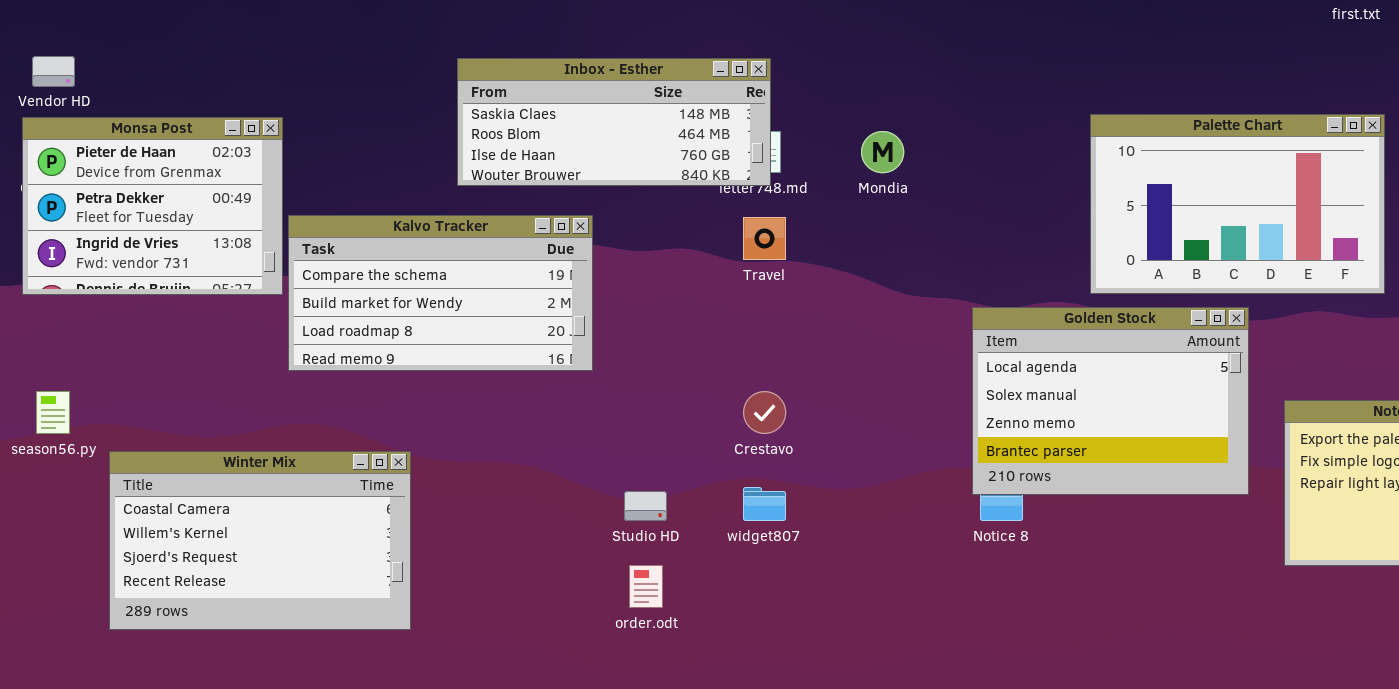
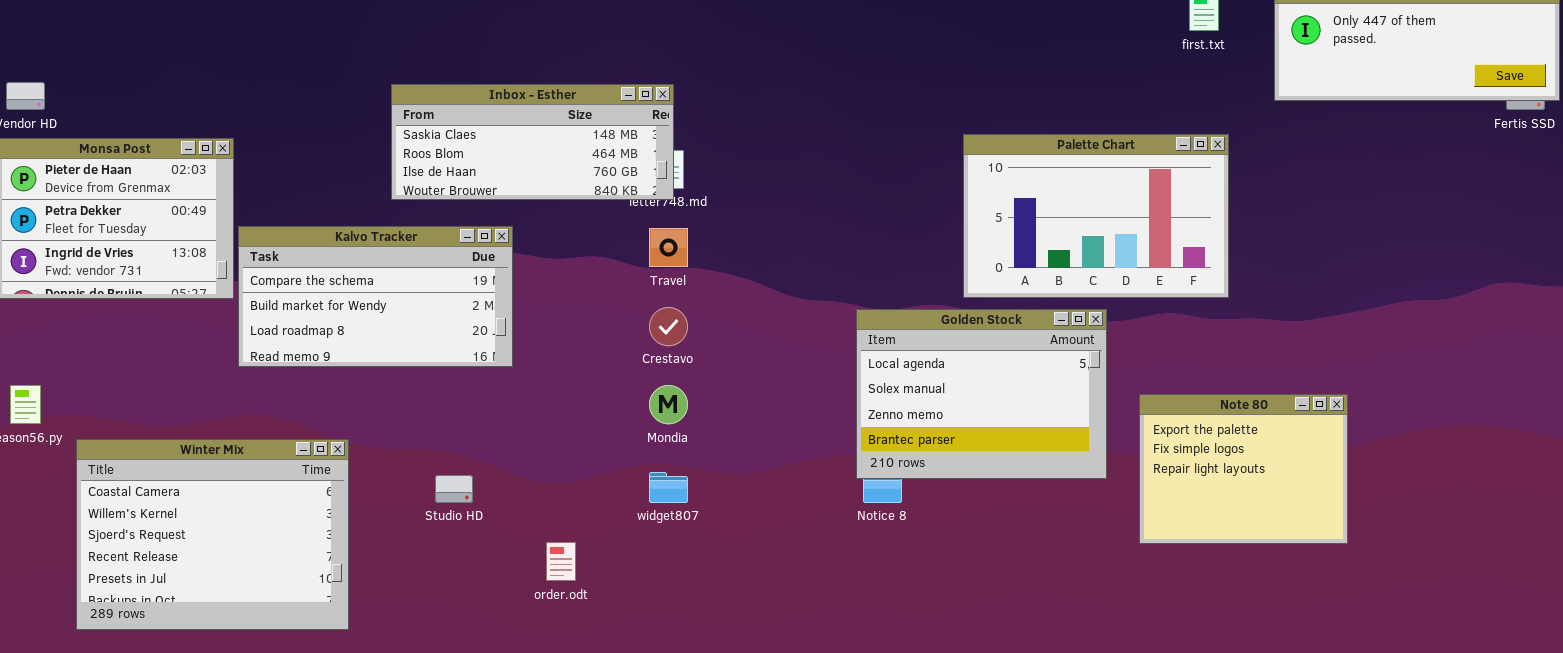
Mondia: [861,131,904,173] -> [649,385,688,424], moved
Crestavo: [743,391,786,434] -> [649,307,688,346], moved
Winter Mix: [109,451,411,630] -> [76,439,349,630], resized
Studio HD: [624,491,667,521] -> [435,475,473,503], moved

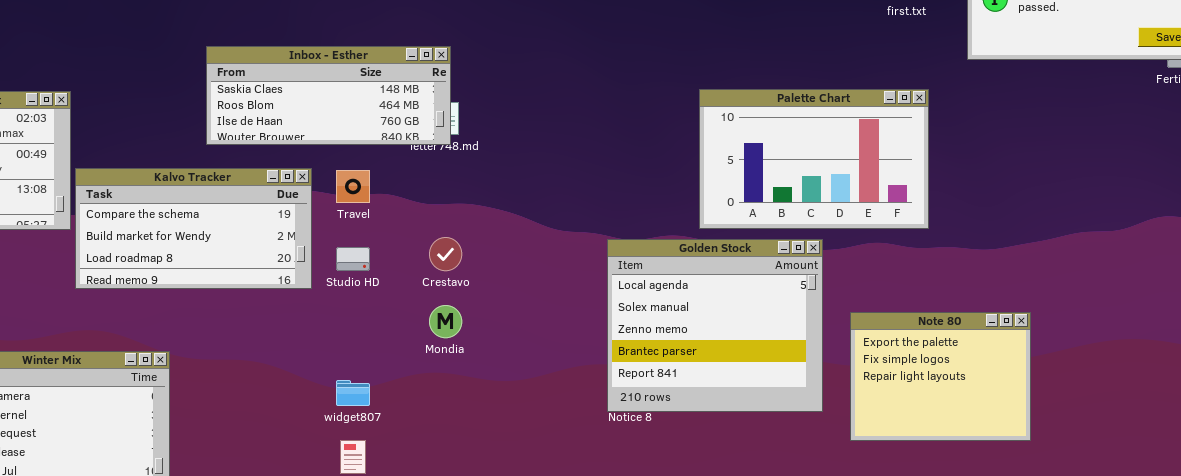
Travel: [649,228,688,267] -> [336,170,370,203], moved
Golden Stock: [856,309,1107,479] -> [607,239,823,412], resized
widget807: [649,472,688,503] -> [336,380,370,406], moved
Studio HD: [435,475,473,503] -> [336,247,370,271], moved

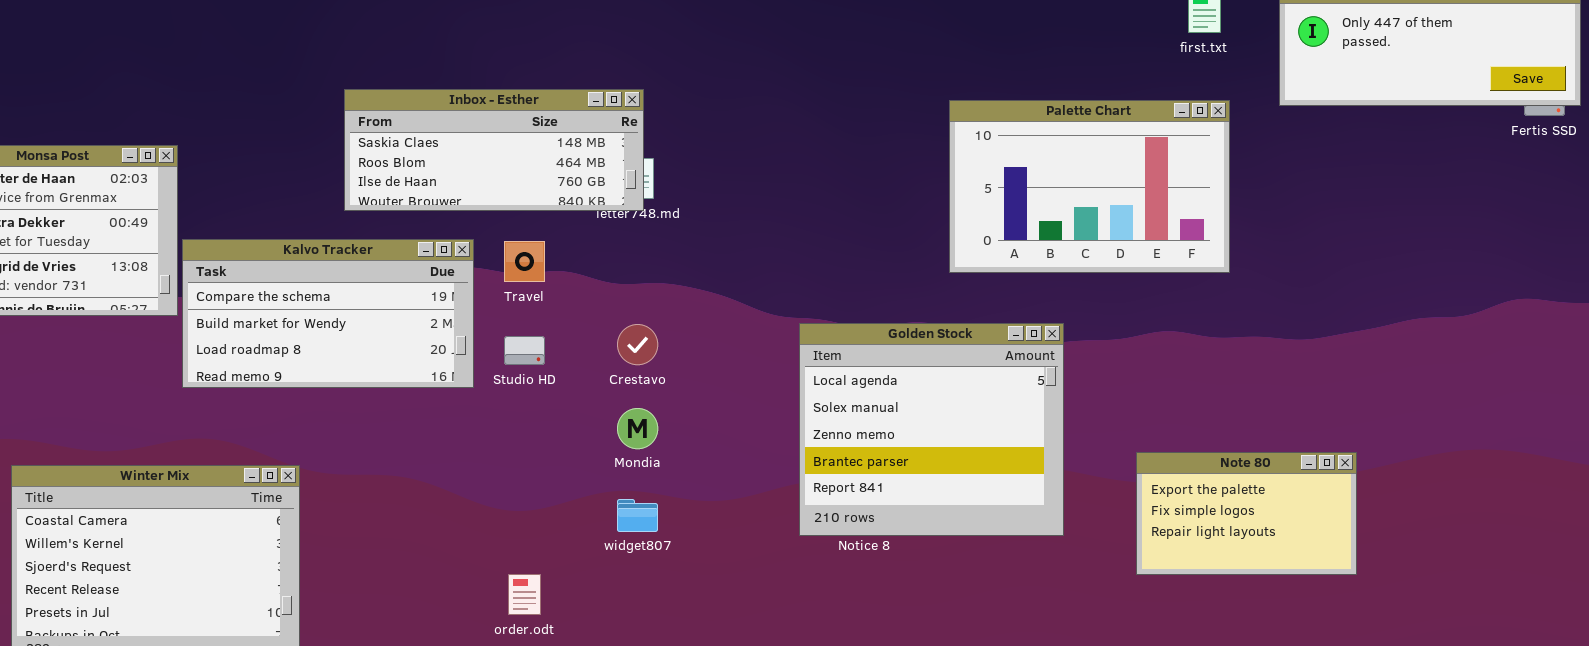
Palette Chart: [699,89,929,229] -> [949,100,1230,273], moved
Golden Stock: [607,239,823,412] -> [799,323,1064,536], moved
Note 80: [850,312,1031,441] -> [1136,452,1357,575], resized
widget807: [336,380,370,406] -> [617,499,658,532], moved

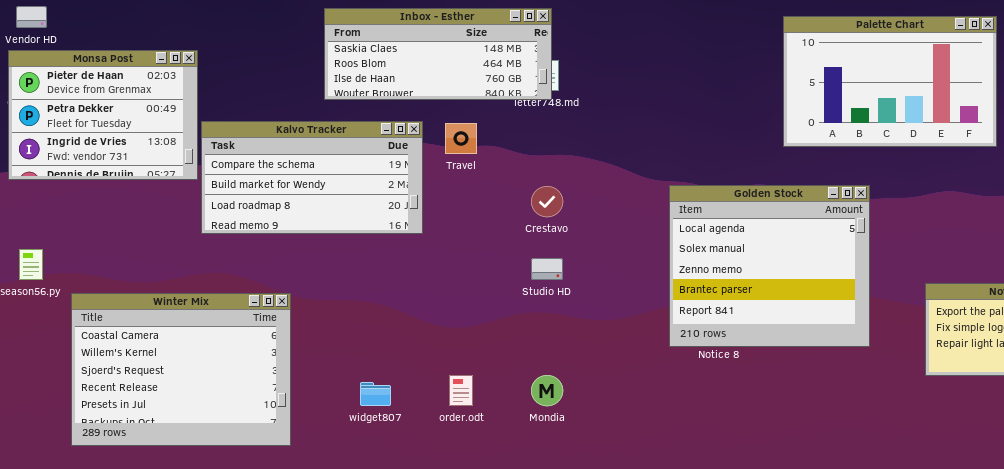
Studio HD: [504,336,545,365] -> [531,258,563,280], moved
Mondia: [617,408,658,449] -> [531,375,563,406], moved
widget807: [617,499,658,532] -> [360,382,391,406], moved

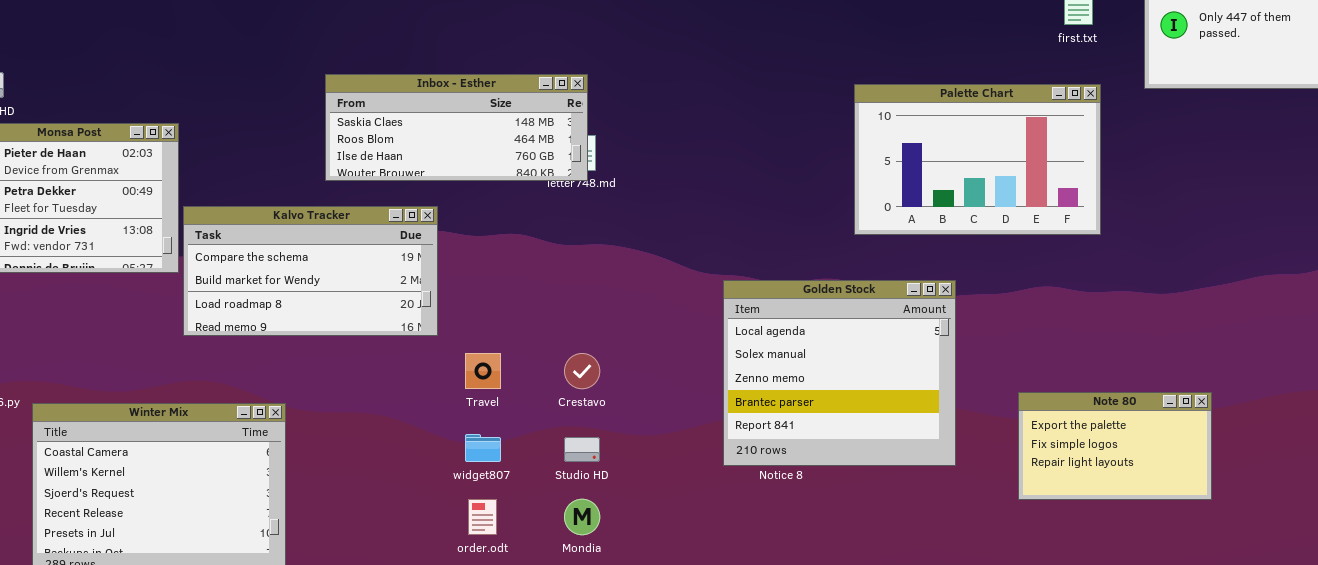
Travel: [445,123,477,154] -> [465,353,501,389], moved
Crestavo: [531,186,563,217] -> [564,353,600,389], moved
Studio HD: [531,258,563,280] -> [564,437,600,462], moved
widget807: [360,382,391,406] -> [465,434,501,462], moved

